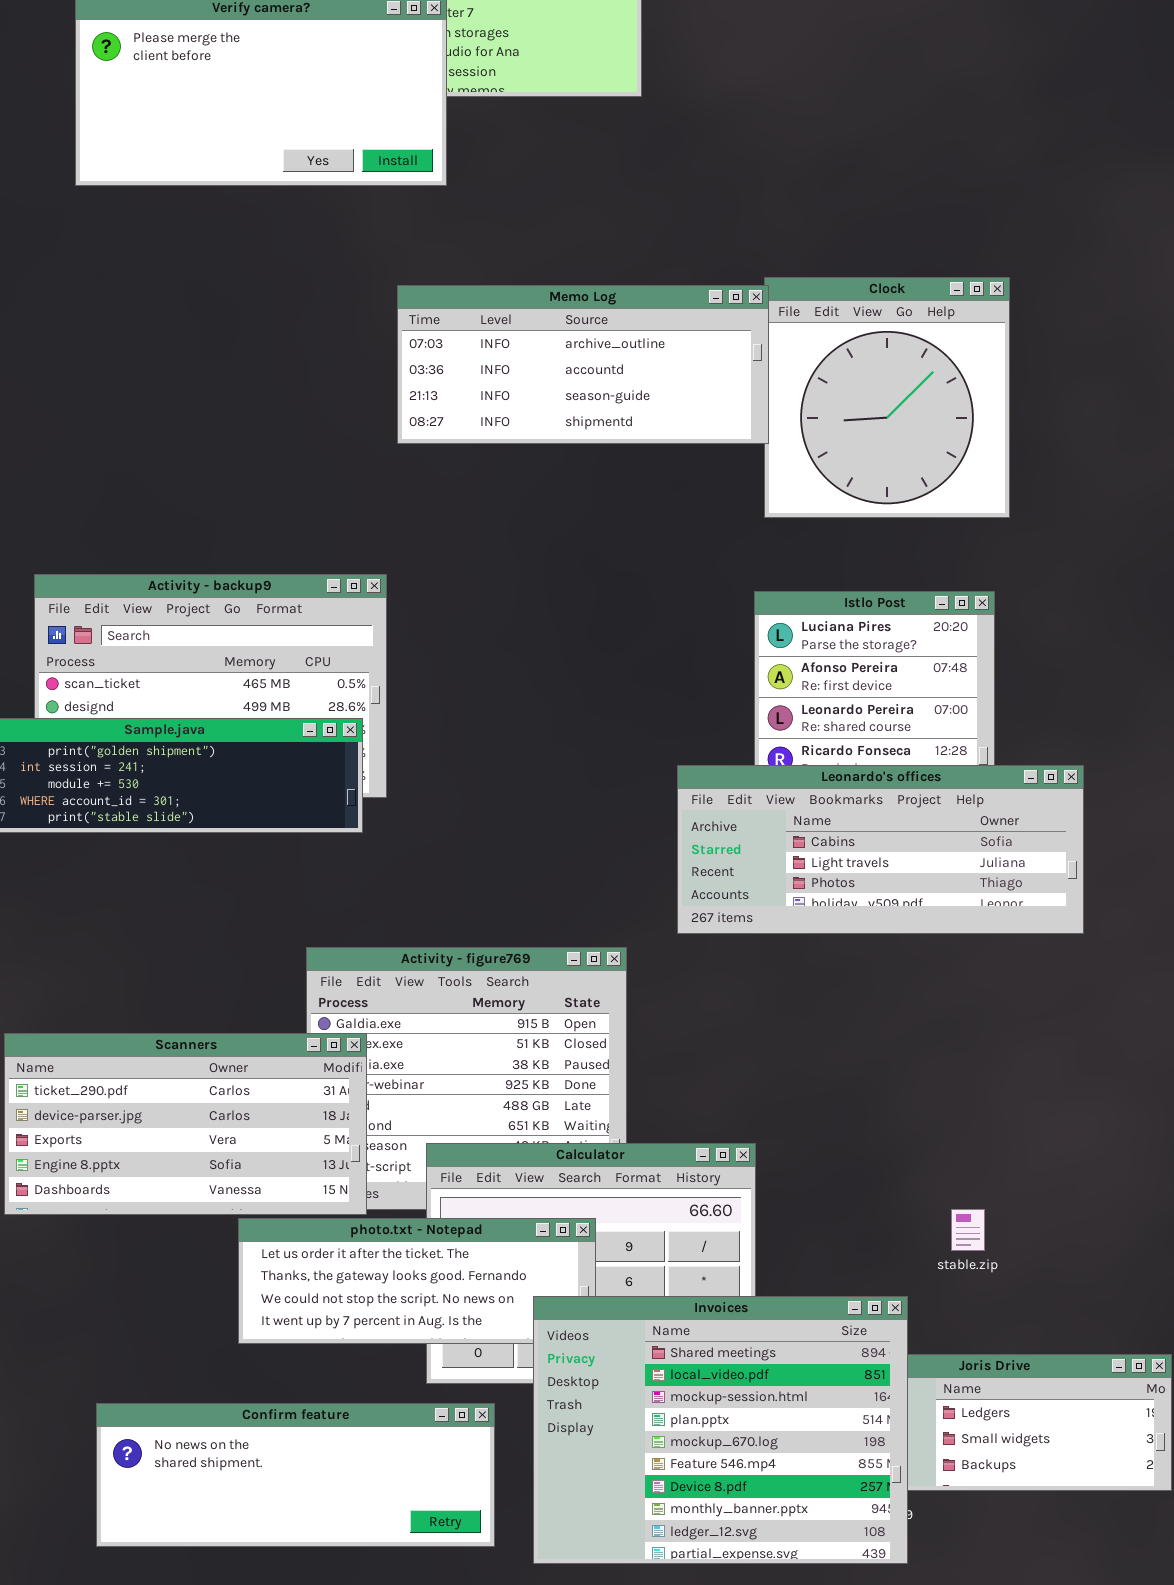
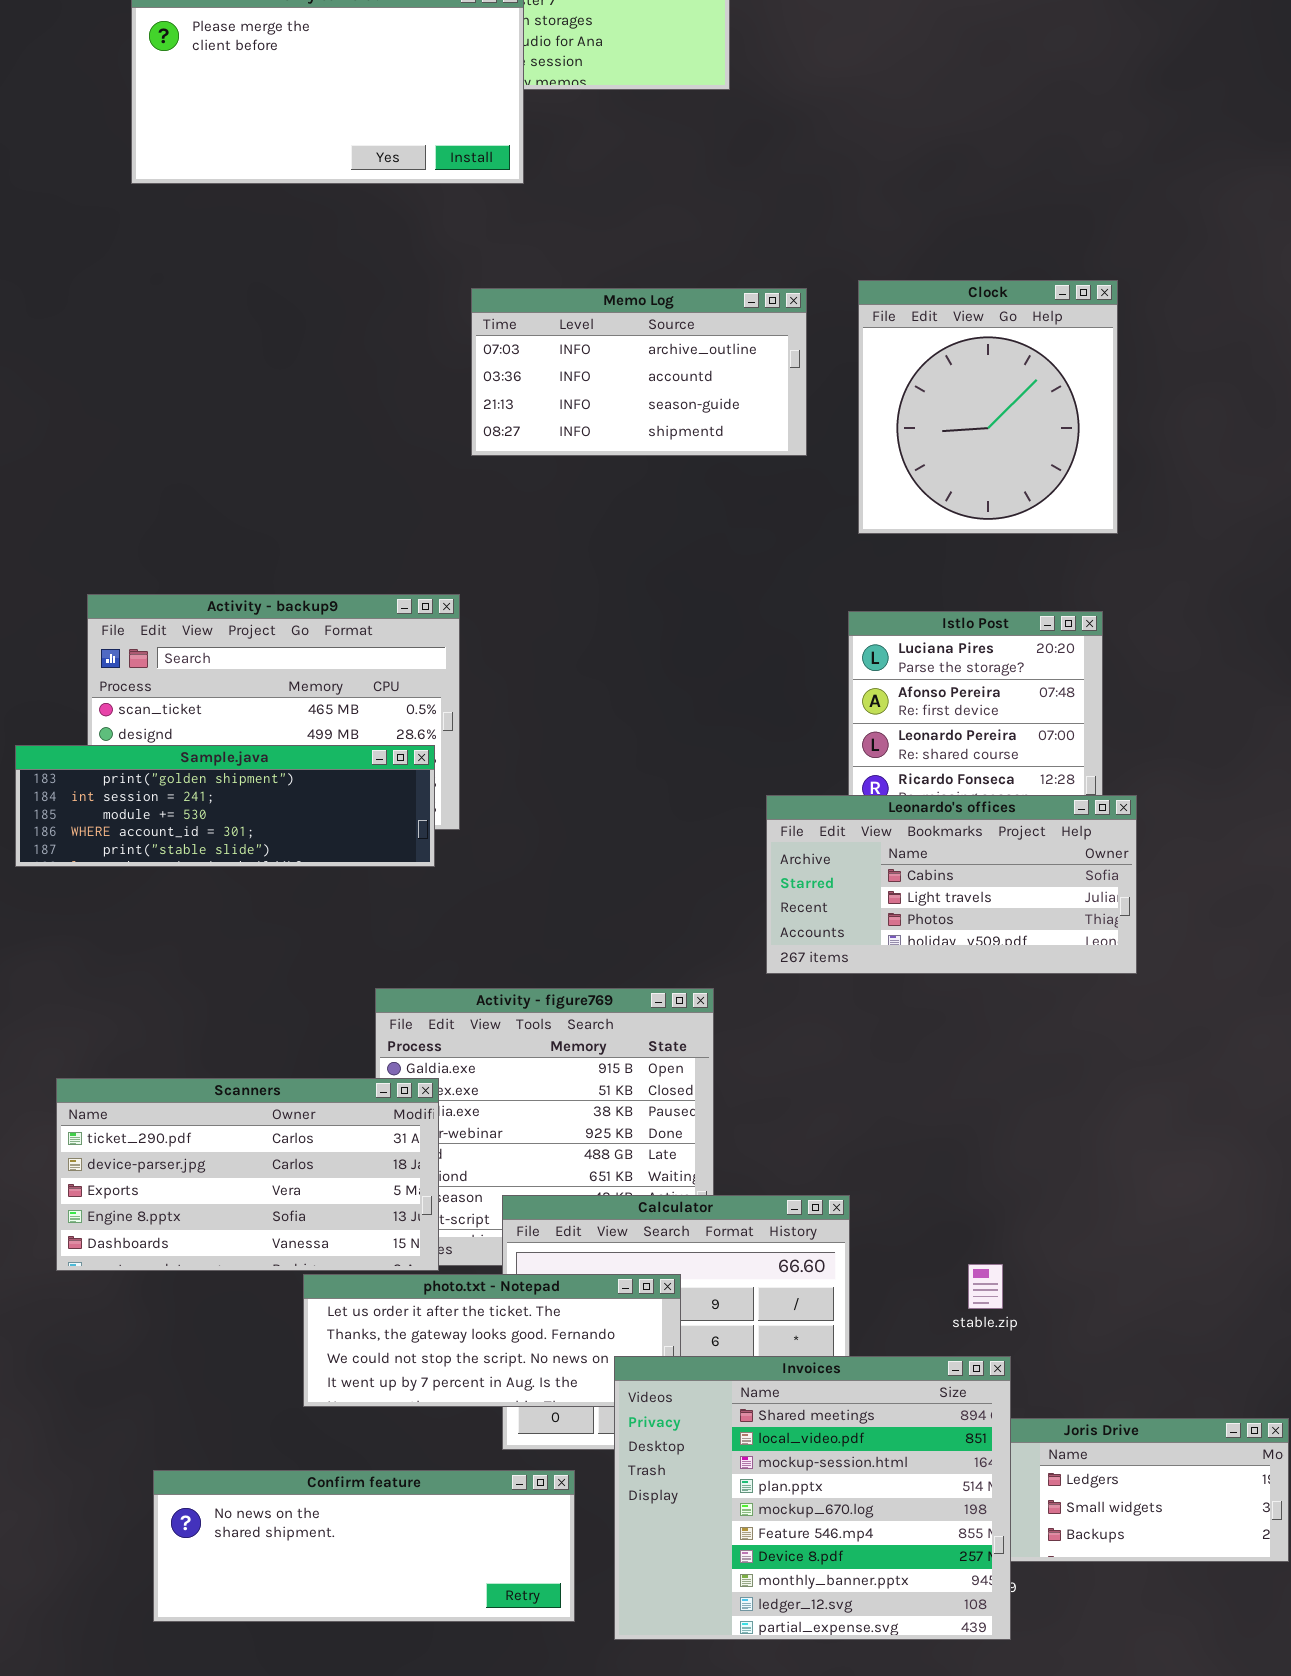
Memo Log: [397,285,769,444] -> [471,288,807,456], resized
Leonardo's offices: [677,765,1084,934] -> [766,795,1137,974], resized
stable.zip: [951,1209,985,1251] -> [968,1264,1003,1309], moved

